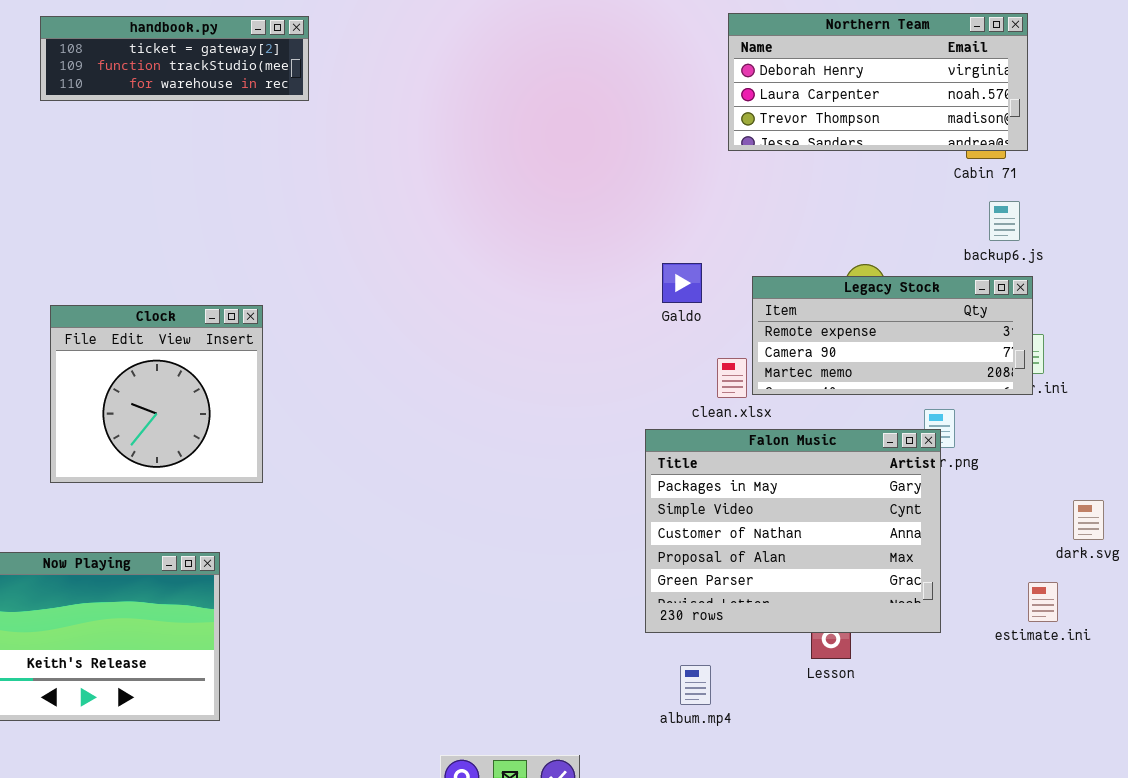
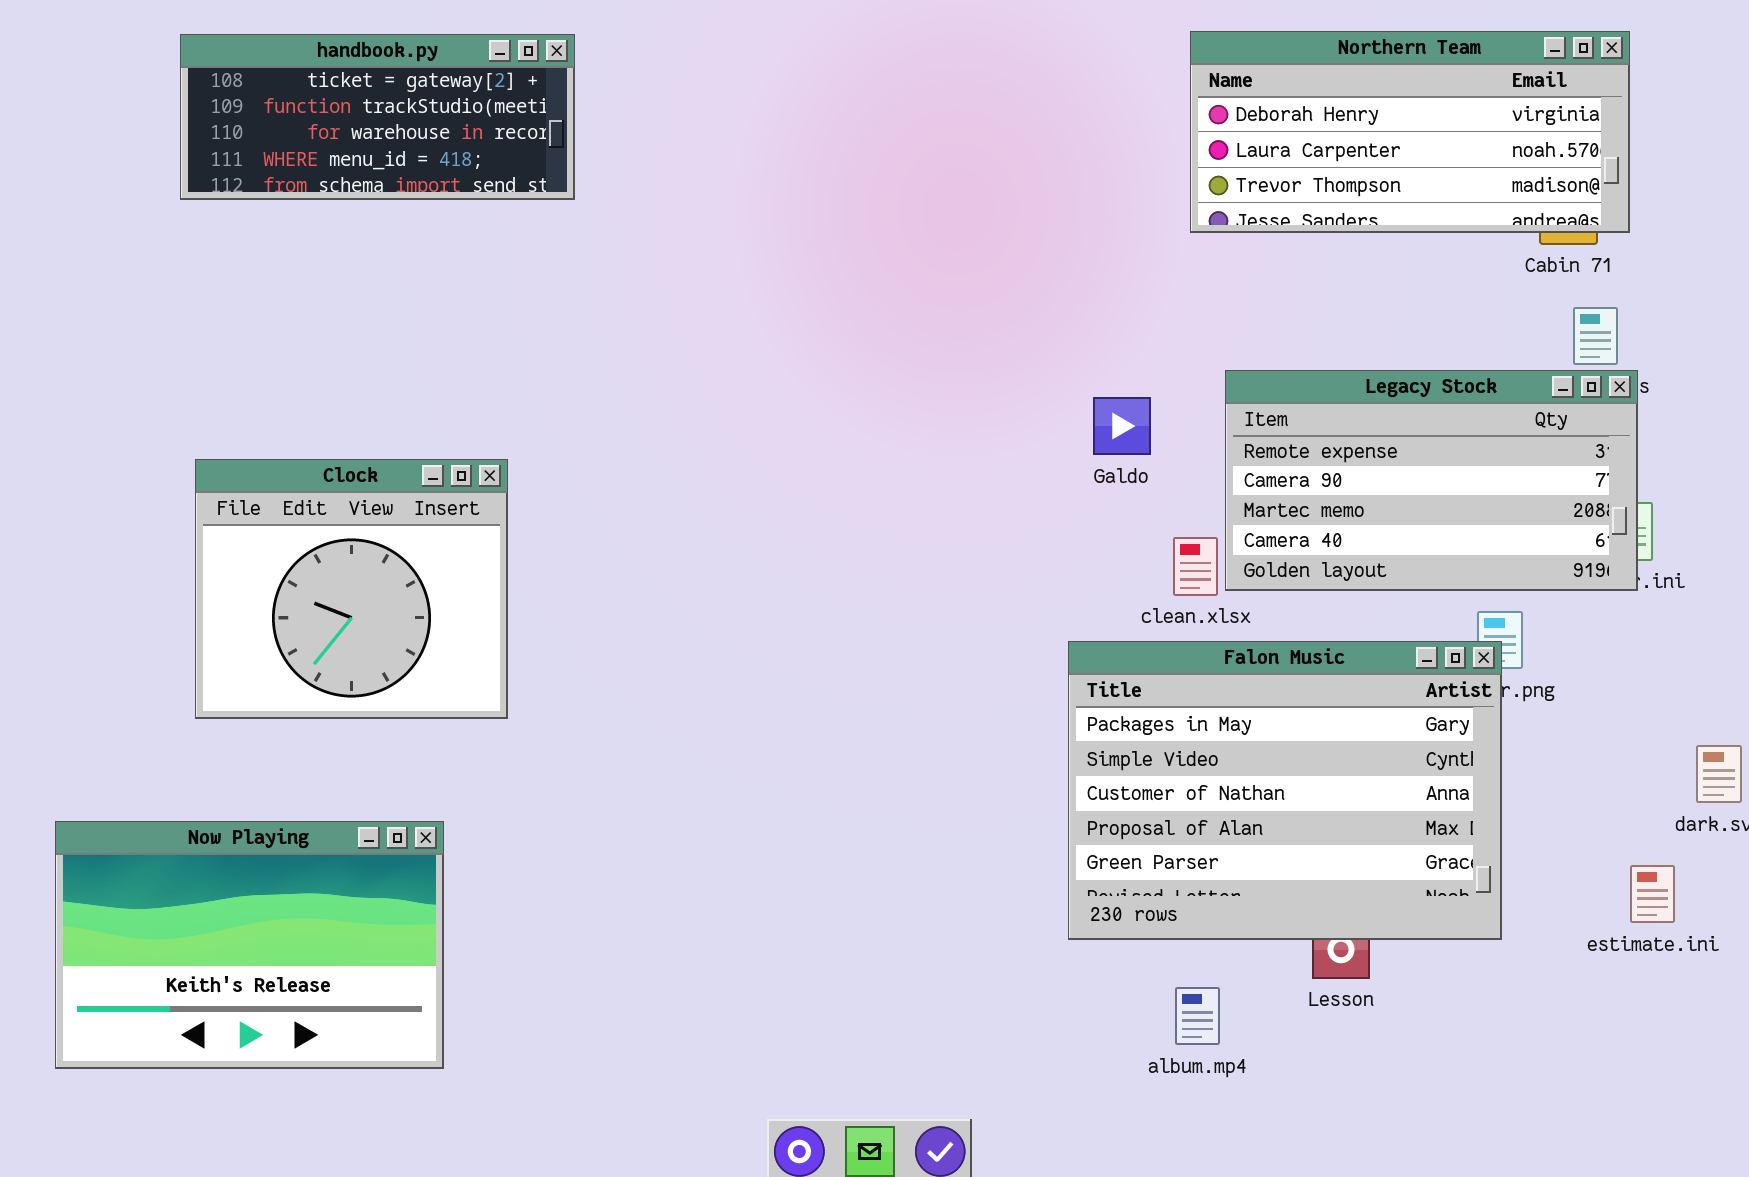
handbook.py: [40,16,309,101] -> [180,34,575,200], resized
Legacy Stock: [752,276,1033,395] -> [1225,370,1638,591], resized
album.mp4: [680,665,711,705] -> [1175,987,1220,1045], moved

